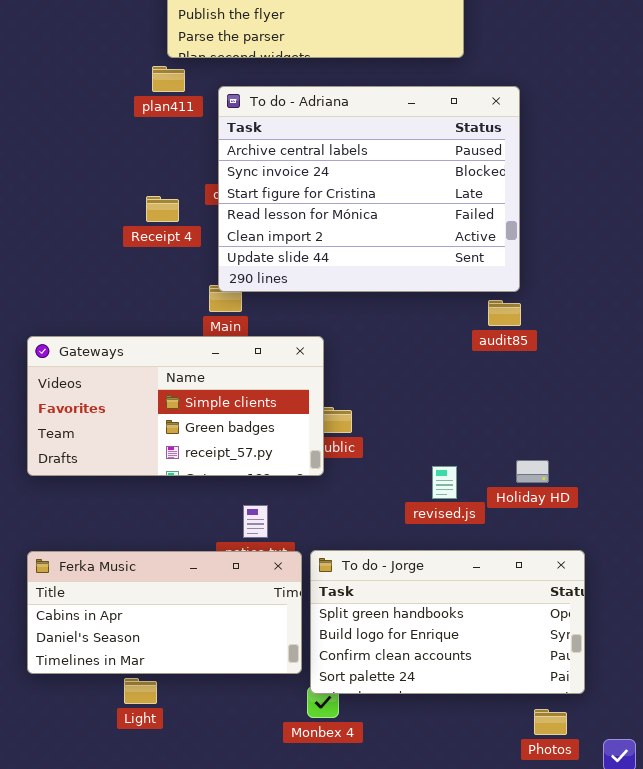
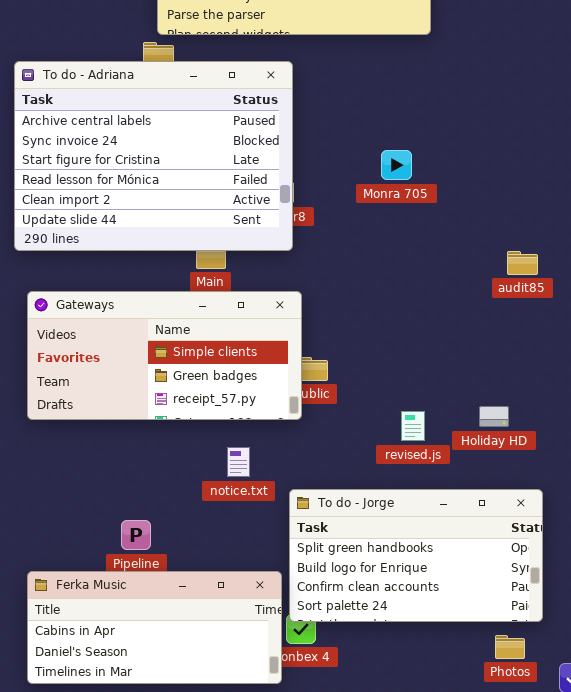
To do - Adriana: [218,86,520,292] -> [14,61,293,251], moved
audit85: [488,300,521,326] -> [507,251,538,275], moved
Ferka Music: [27,551,302,674] -> [27,571,282,684], moved

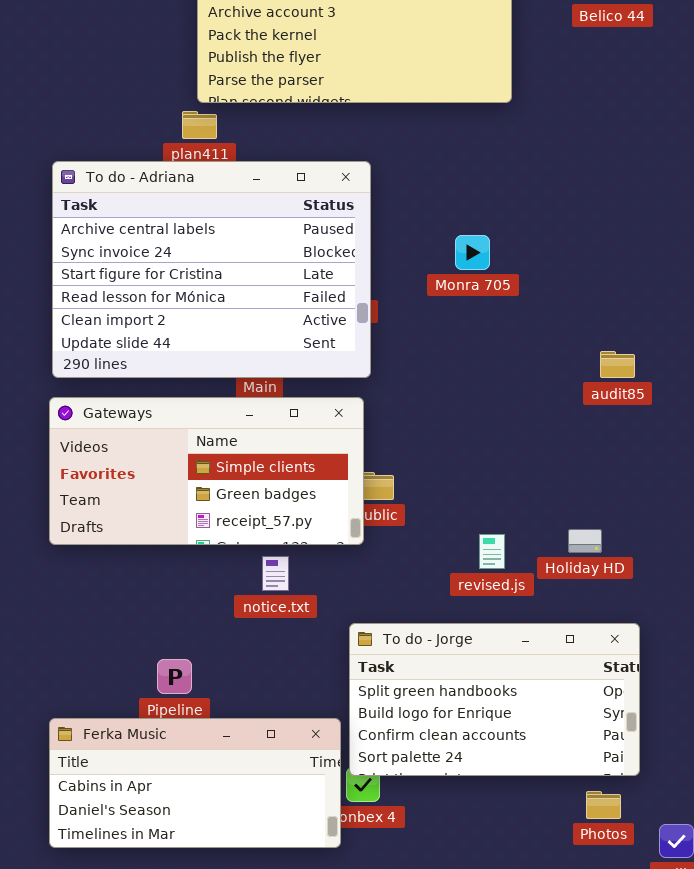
To do - Adriana: [14,61,293,251] -> [52,161,371,378], moved
notice.txt: [227,447,250,477] -> [262,556,289,591], moved

